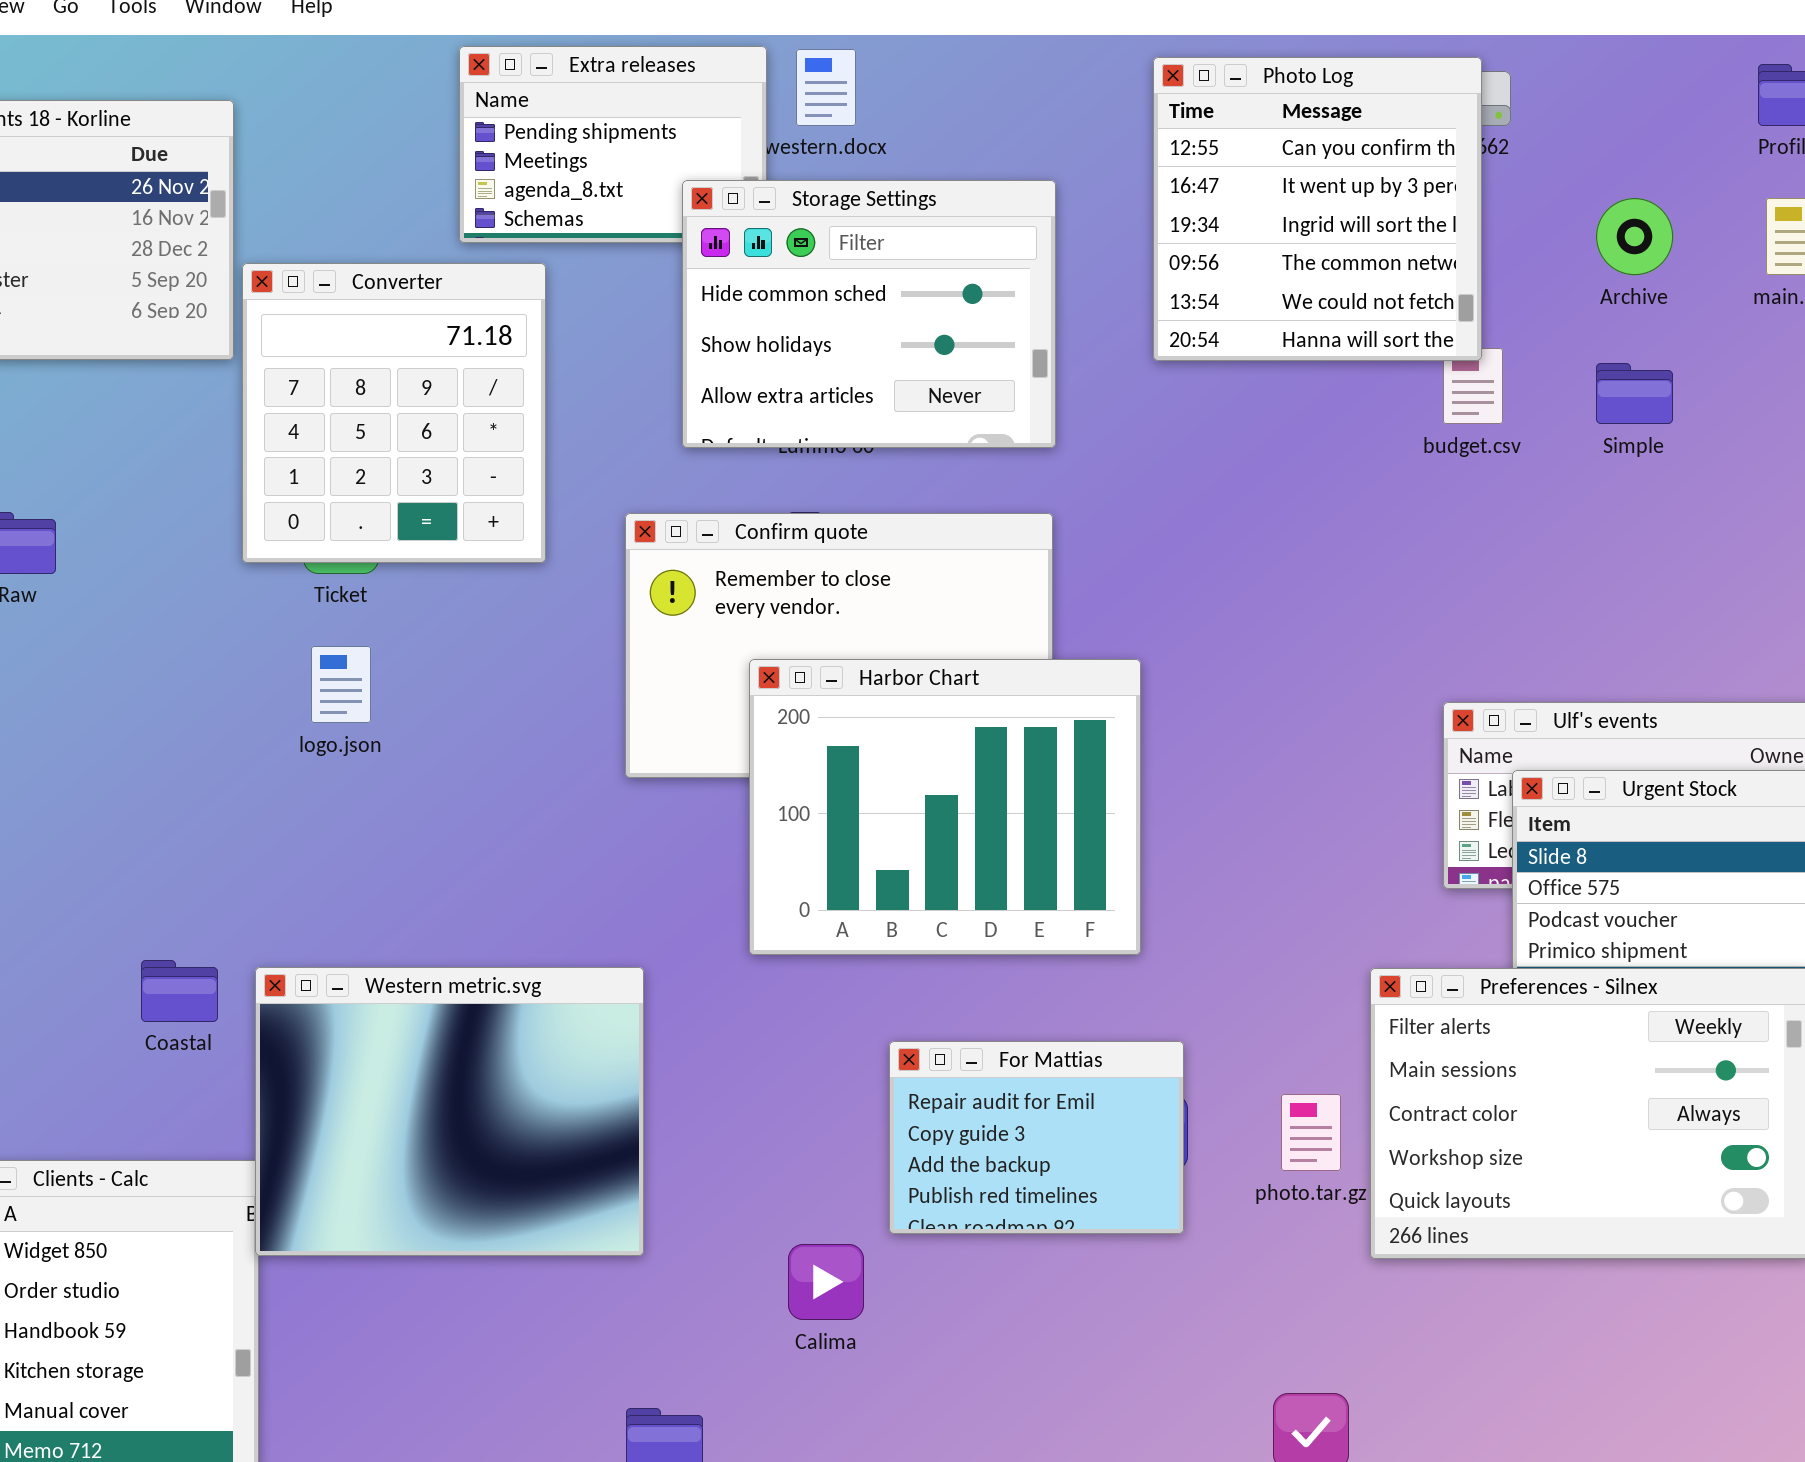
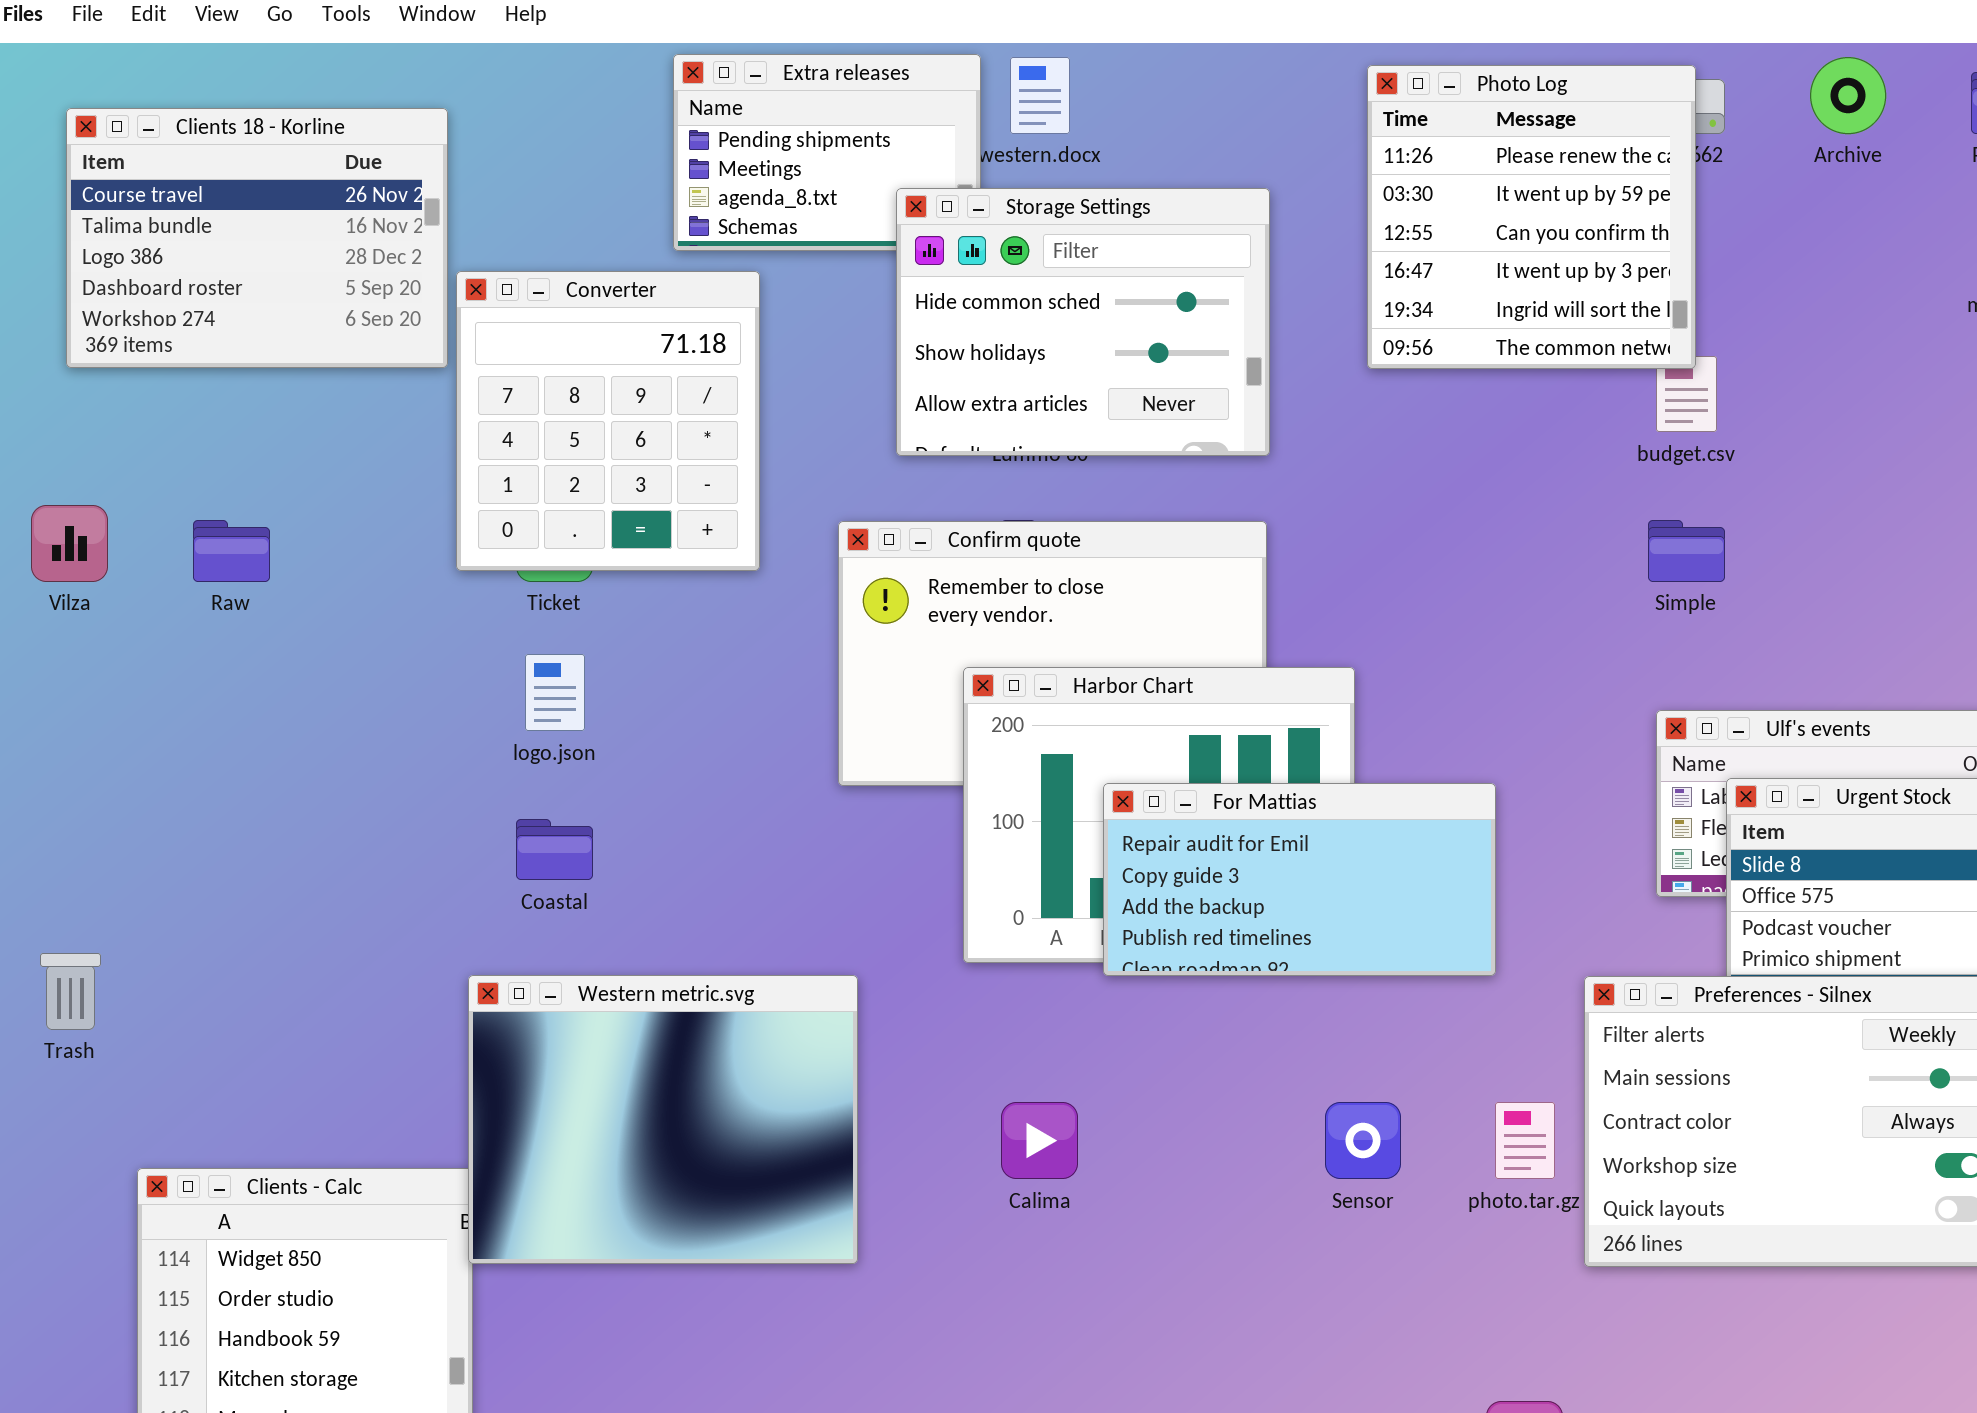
Photo Log: [1153,57,1482,361] -> [1367,65,1696,369], scrolled up 2 rows
Archive: [1596,198,1673,275] -> [1810,57,1886,134], moved
Simple: [1596,363,1673,424] -> [1648,520,1725,582], moved
Coastal: [141,960,218,1022] -> [516,819,593,880], moved
For Mattias: [889,1041,1184,1234] -> [1103,783,1496,976], moved, resized
Calima: [788,1244,864,1320] -> [1001,1102,1078,1179], moved

